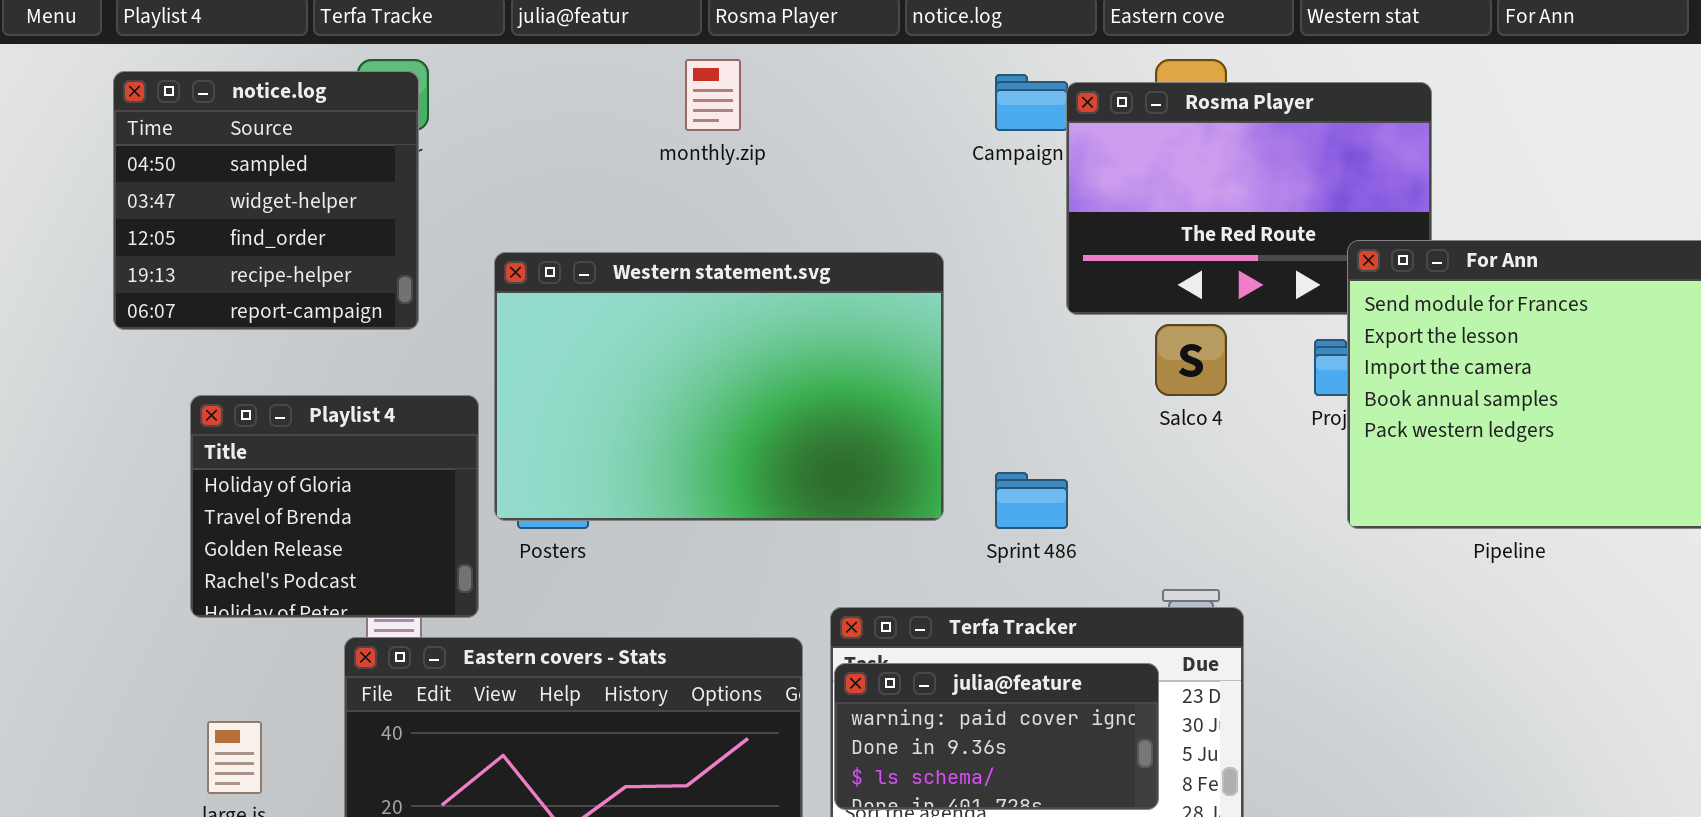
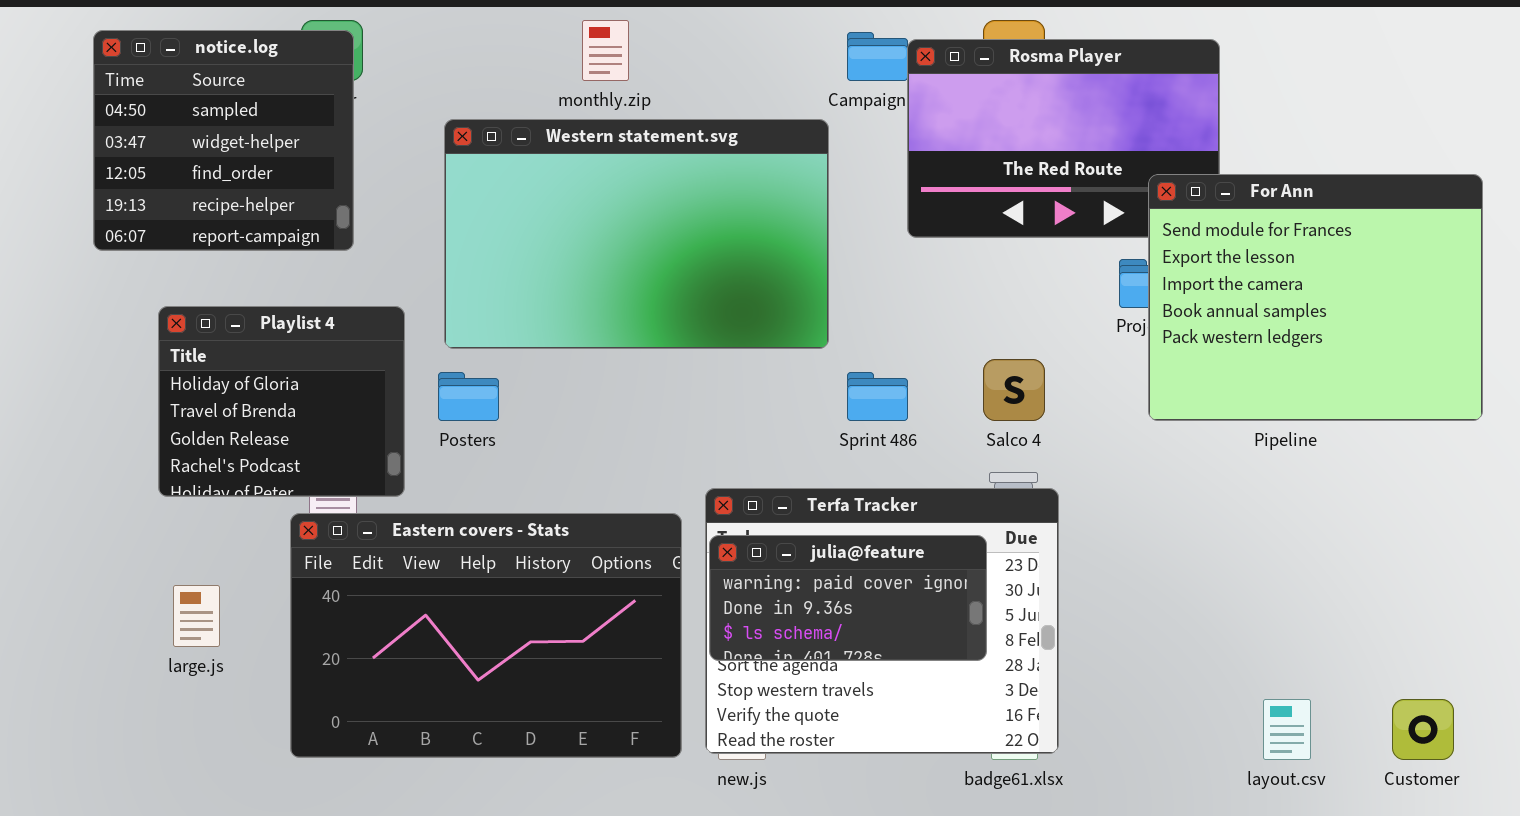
Western statement.svg: [494,252,944,521] -> [444,119,829,349], moved
Salco 4: [1155,324,1227,396] -> [983,359,1045,421], moved

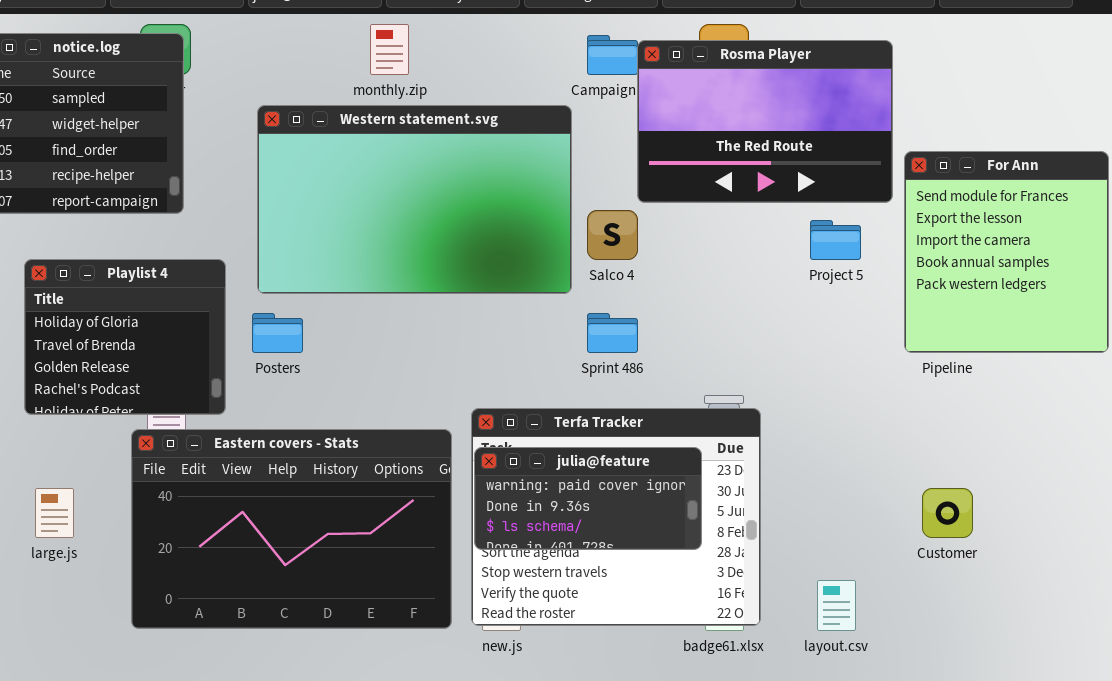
For Ann: [1148,174,1483,421] -> [904,151,1109,353], resized
Salco 4: [983,359,1045,421] -> [587,210,638,260], moved
layout.csv: [1263,699,1311,760] -> [817,580,856,631], moved
Customer: [1392,699,1454,760] -> [922,488,973,538], moved

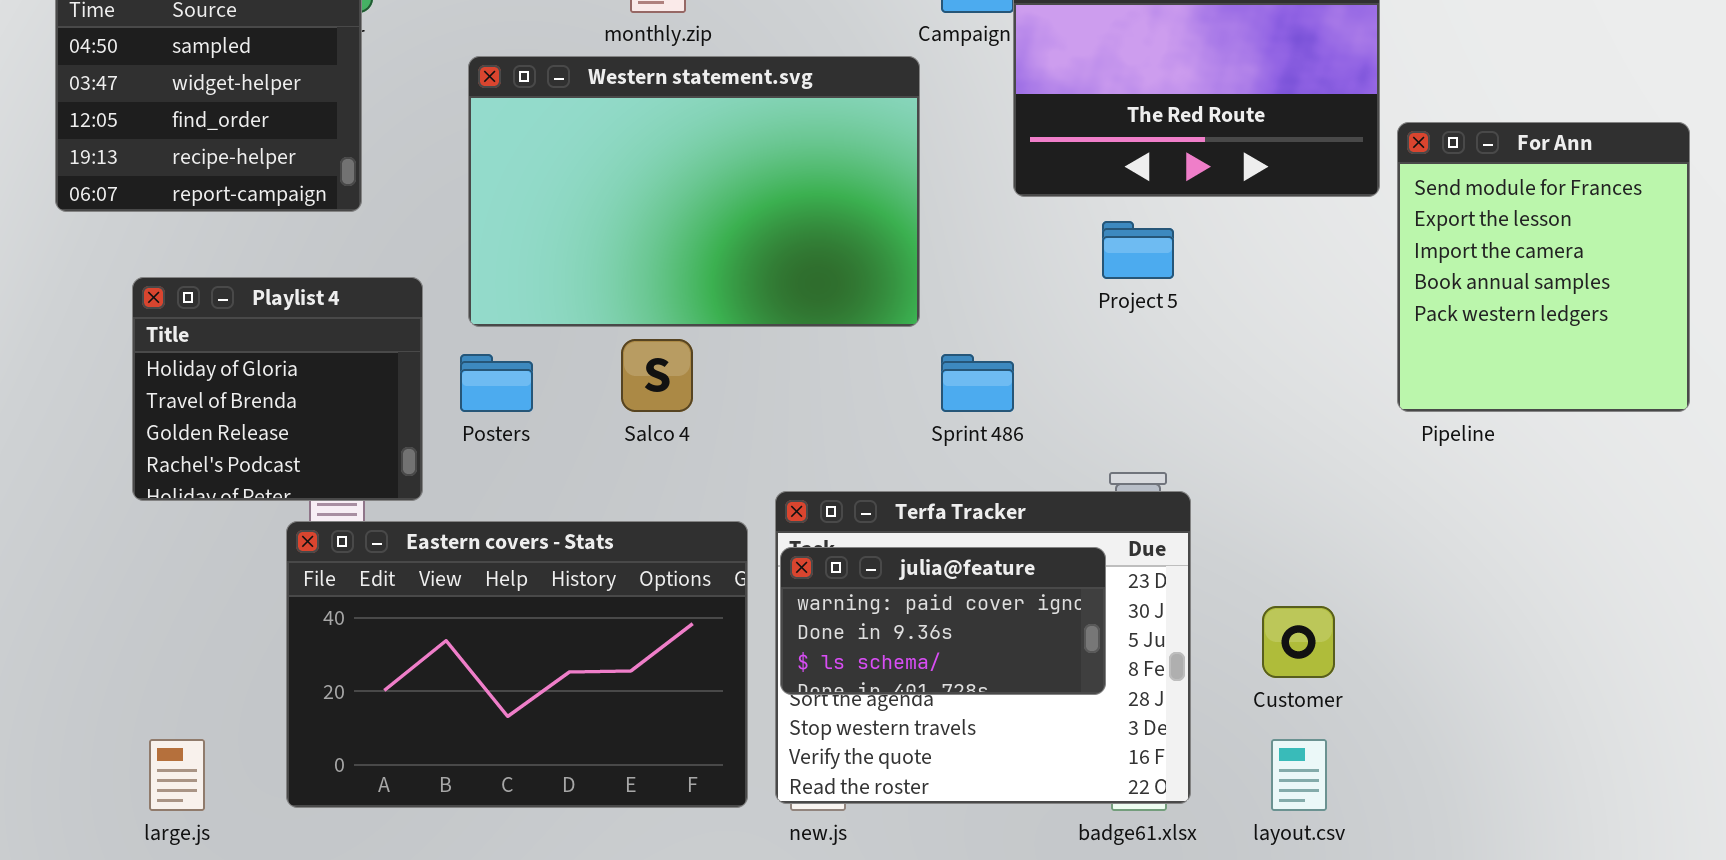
Salco 4: [587,210,638,260] -> [621,339,693,412], moved
Project 5: [810,220,861,260] -> [1102,221,1174,279], moved
large.js: [35,488,74,538] -> [149,739,205,811], moved
Customer: [922,488,973,538] -> [1262,606,1335,678], moved

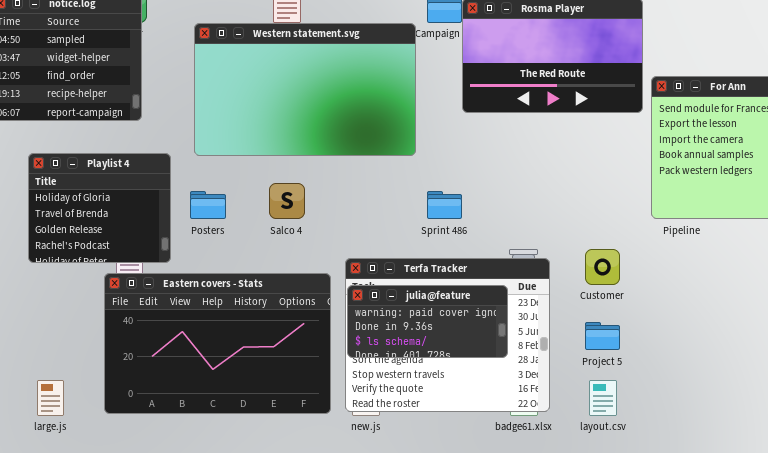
Western statement.svg: [468,56,920,327] -> [194,23,416,156], moved
Project 5: [1102,221,1174,279] -> [585,322,620,350], moved
Customer: [1262,606,1335,678] -> [585,249,620,285], moved

